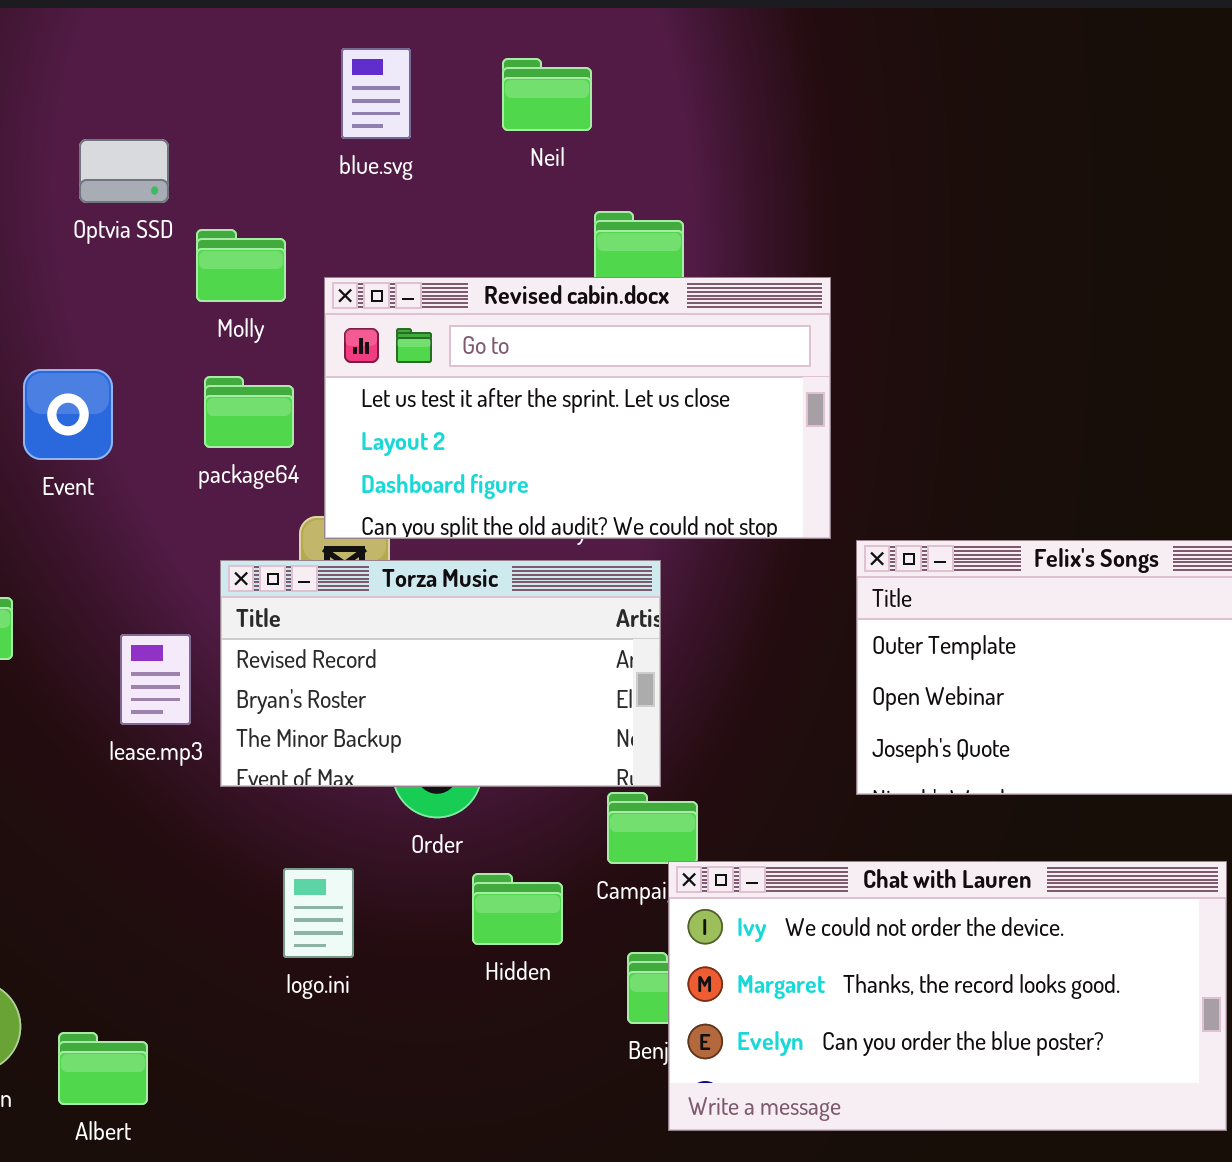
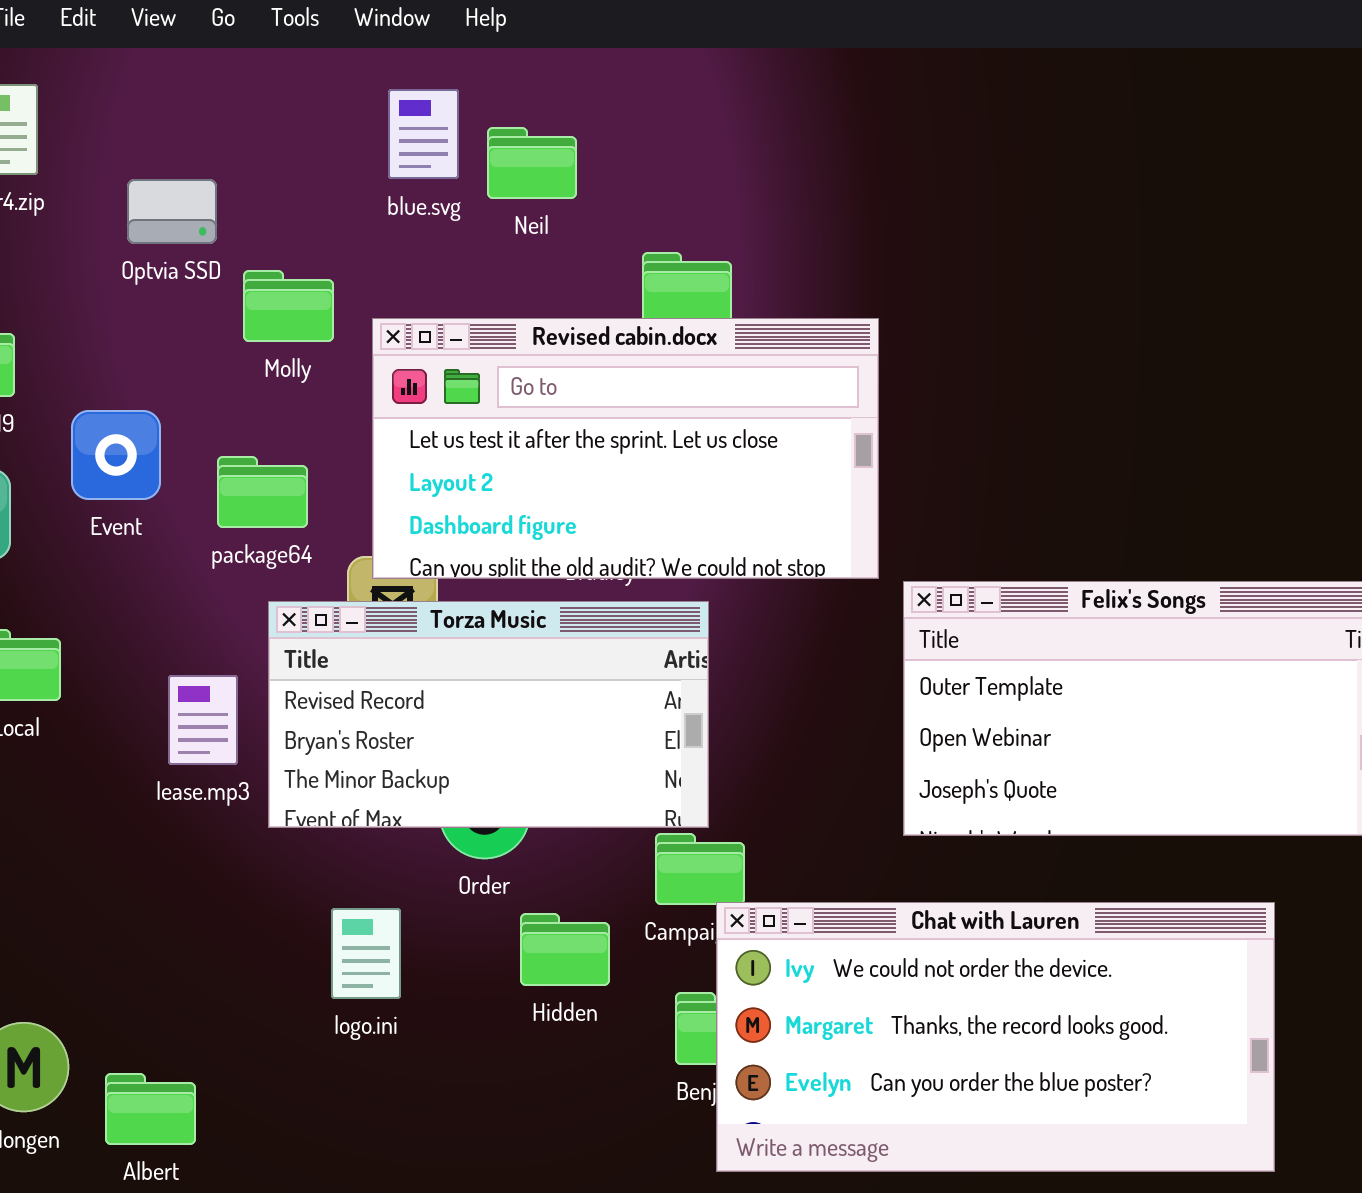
Neil: [502,58,592,131] -> [487,127,577,199], moved
package64: [204,376,294,448] -> [217,456,308,528], moved

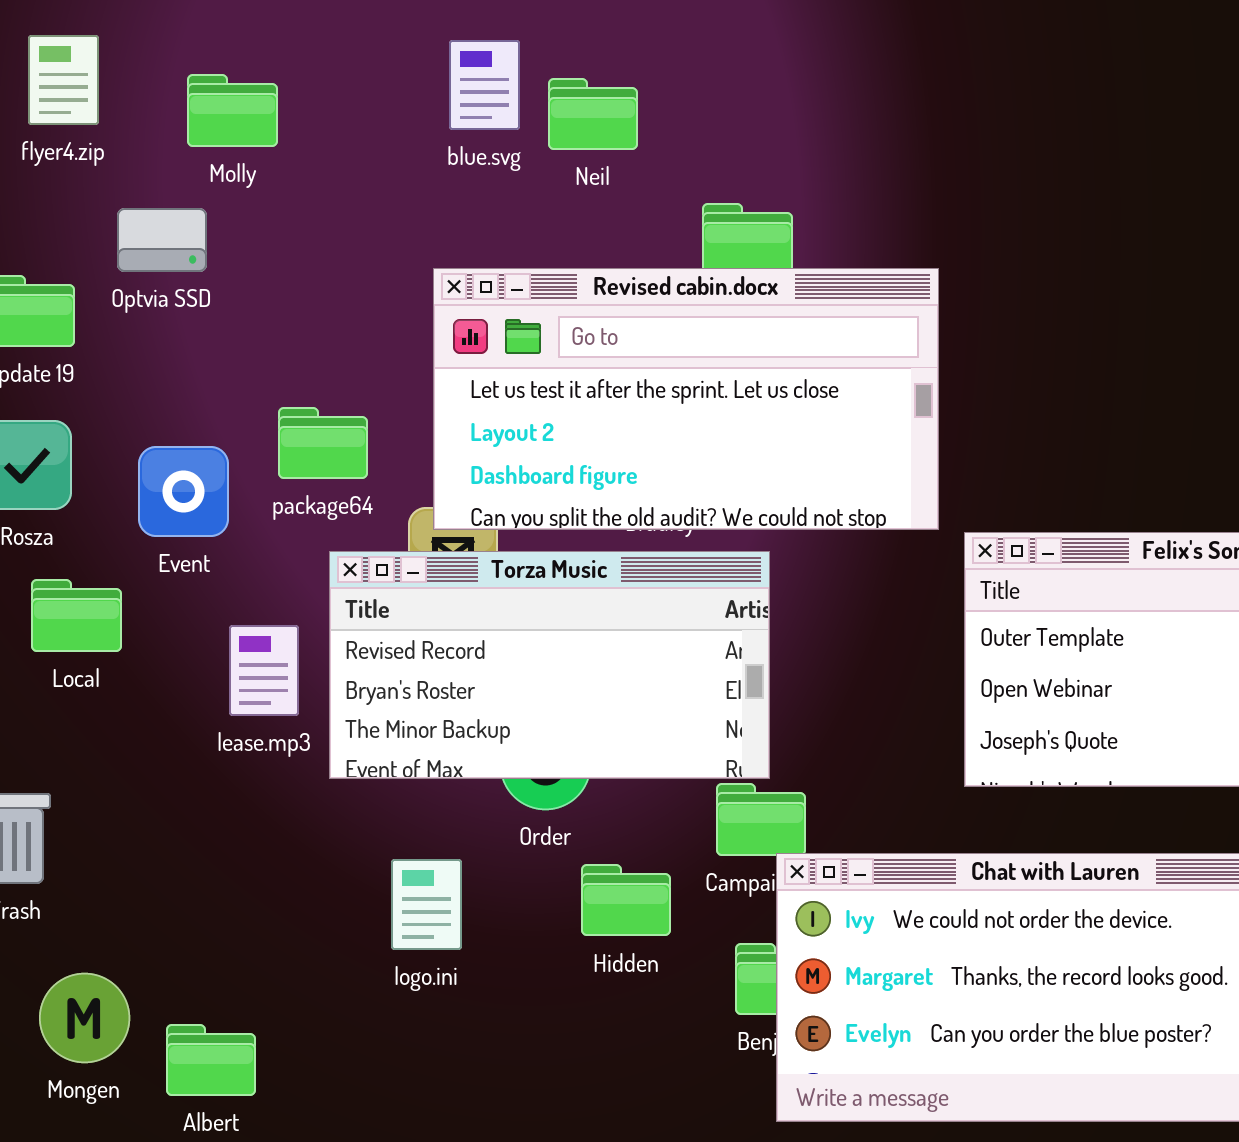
Optvia SSD: [127,179,217,244] -> [117,208,207,272], moved
Molly: [243,270,334,342] -> [187,74,278,147], moved
Event: [71,410,161,500] -> [138,446,229,537], moved

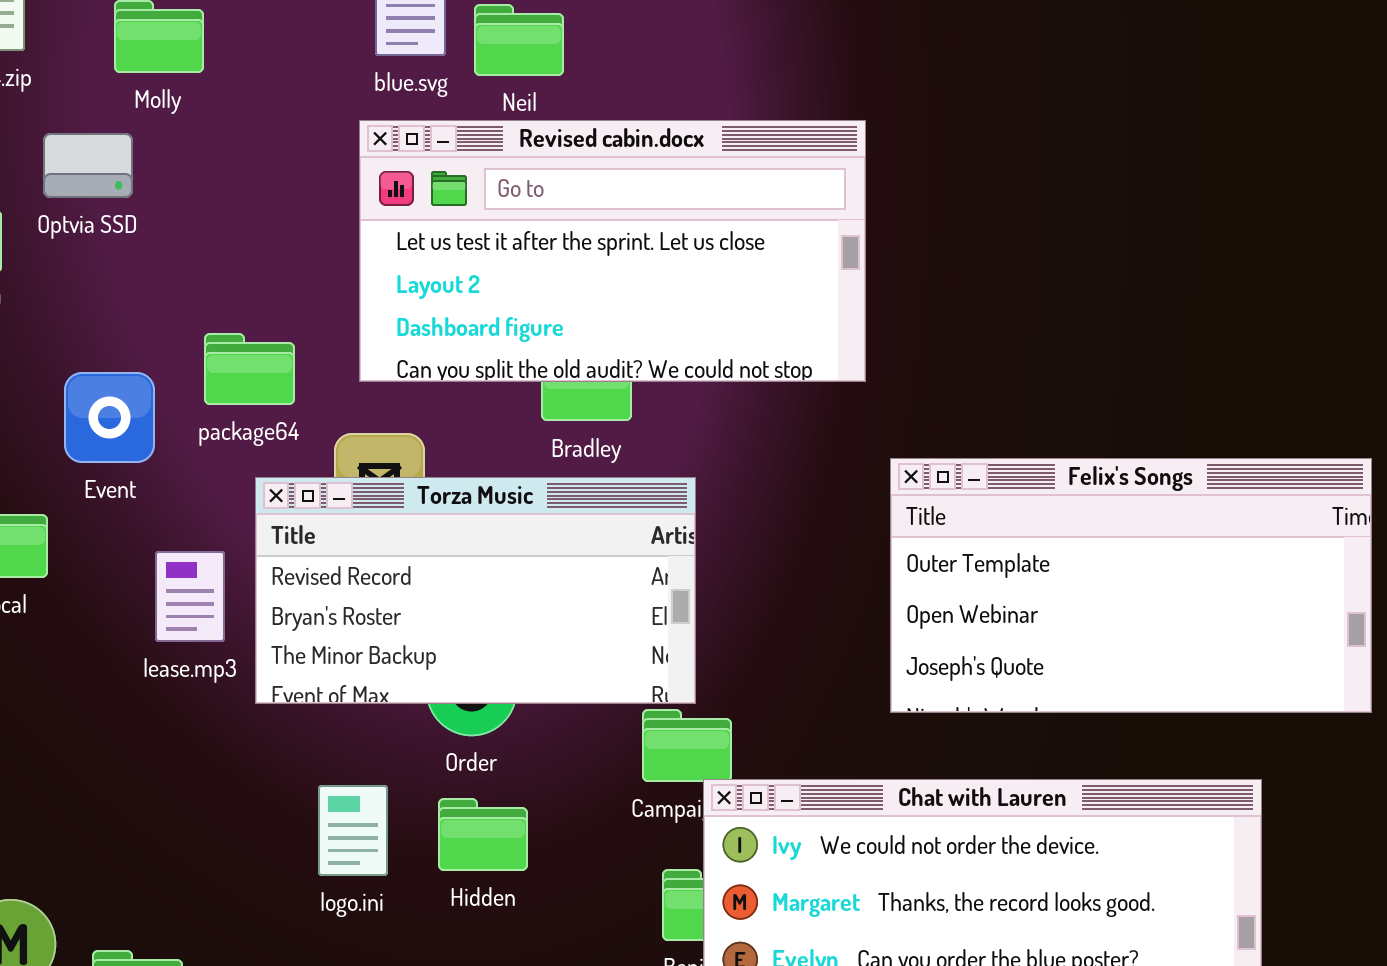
Revised cabin.docx: [433,268,939,530] -> [359,120,866,382], moved
Hidden: [581,864,671,936] -> [438,798,528,871], moved

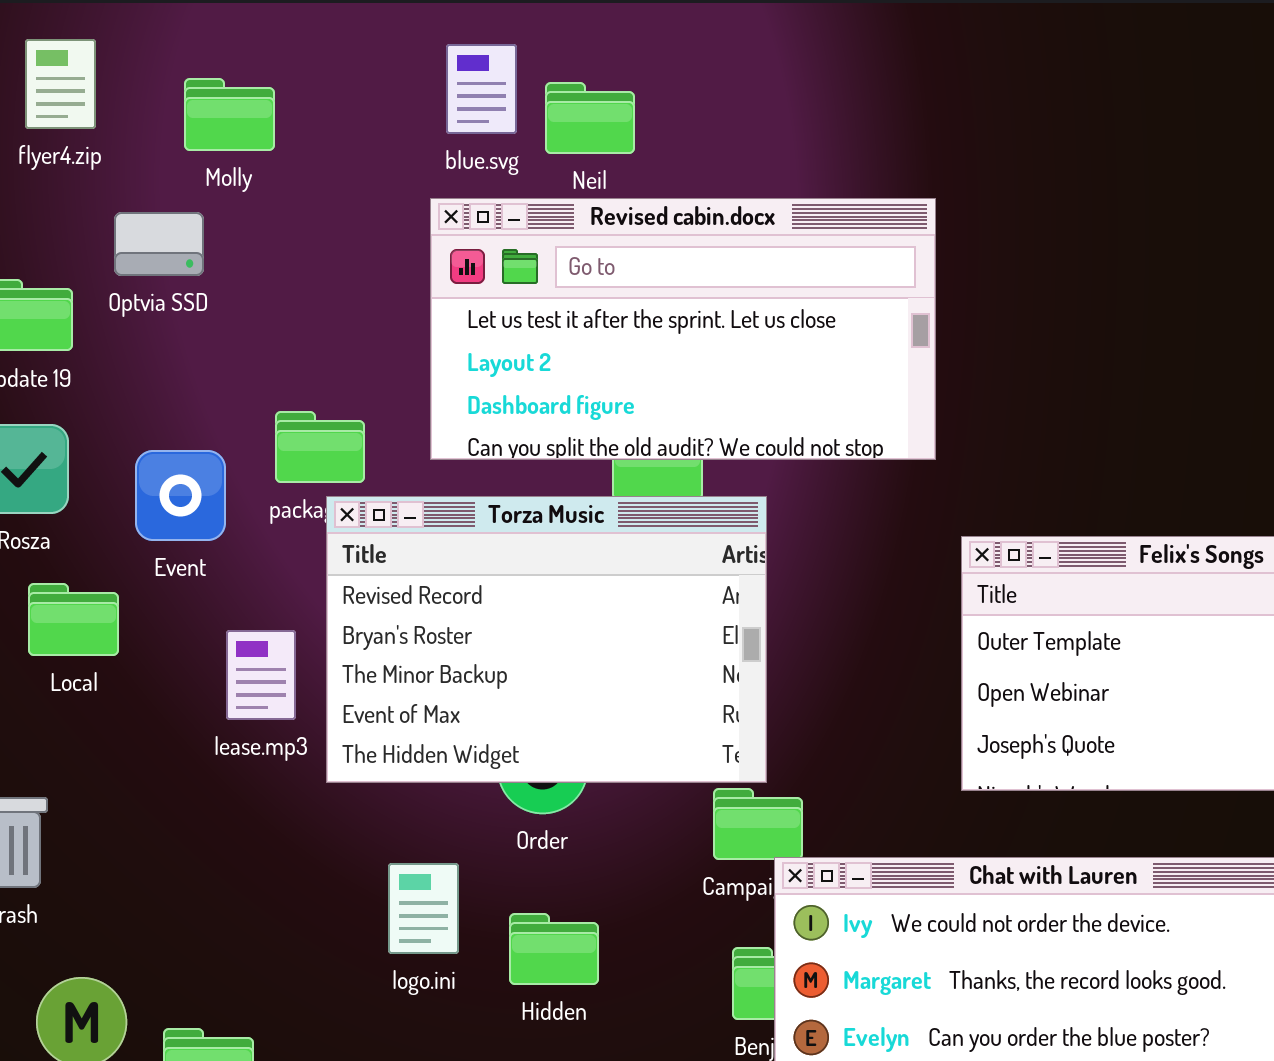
Torza Music: [255,477,696,704] -> [326,496,767,783], resized
Hidden: [438,798,528,871] -> [509,913,599,985], moved

